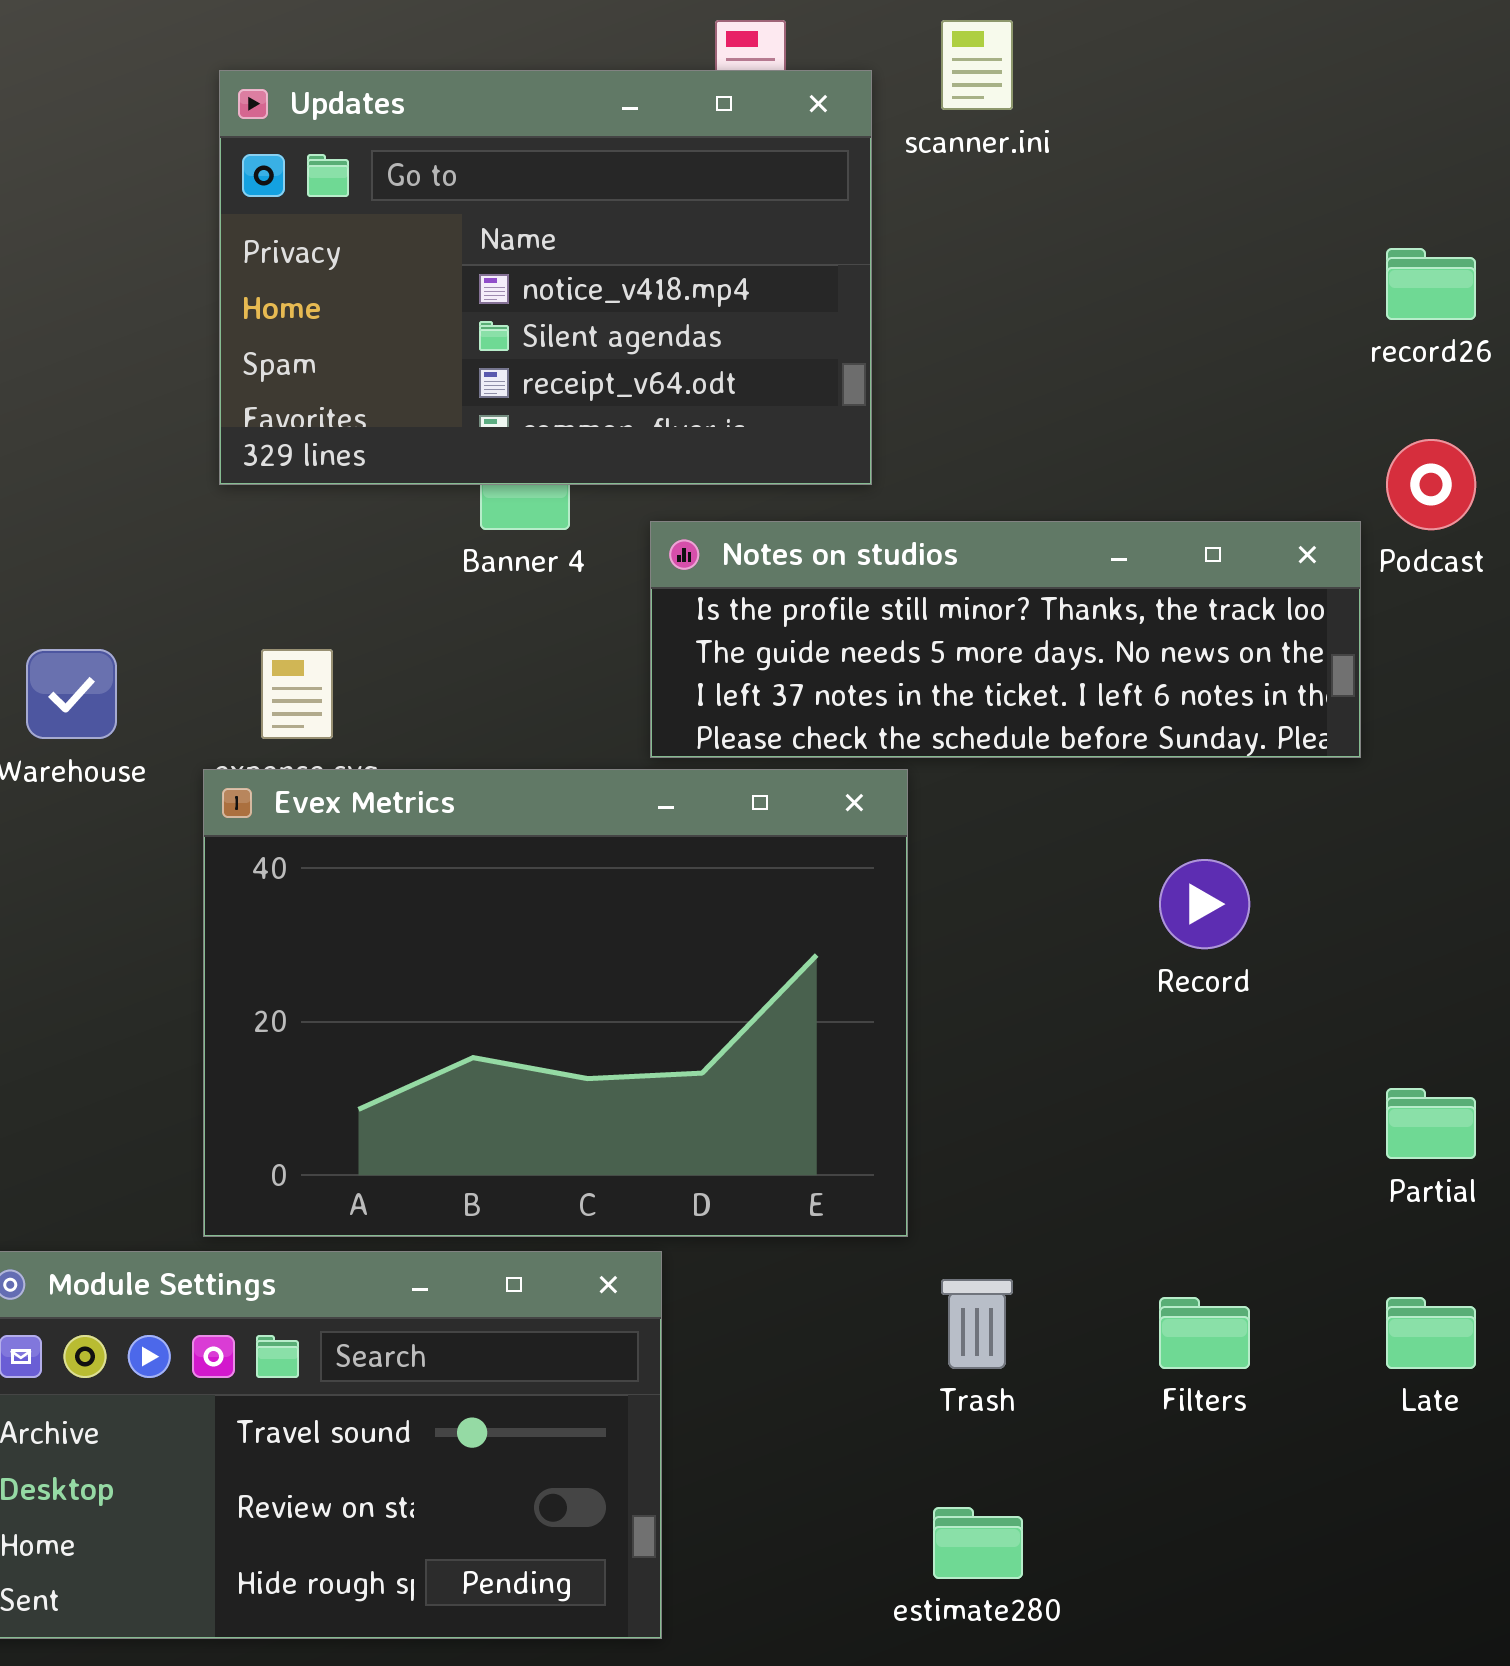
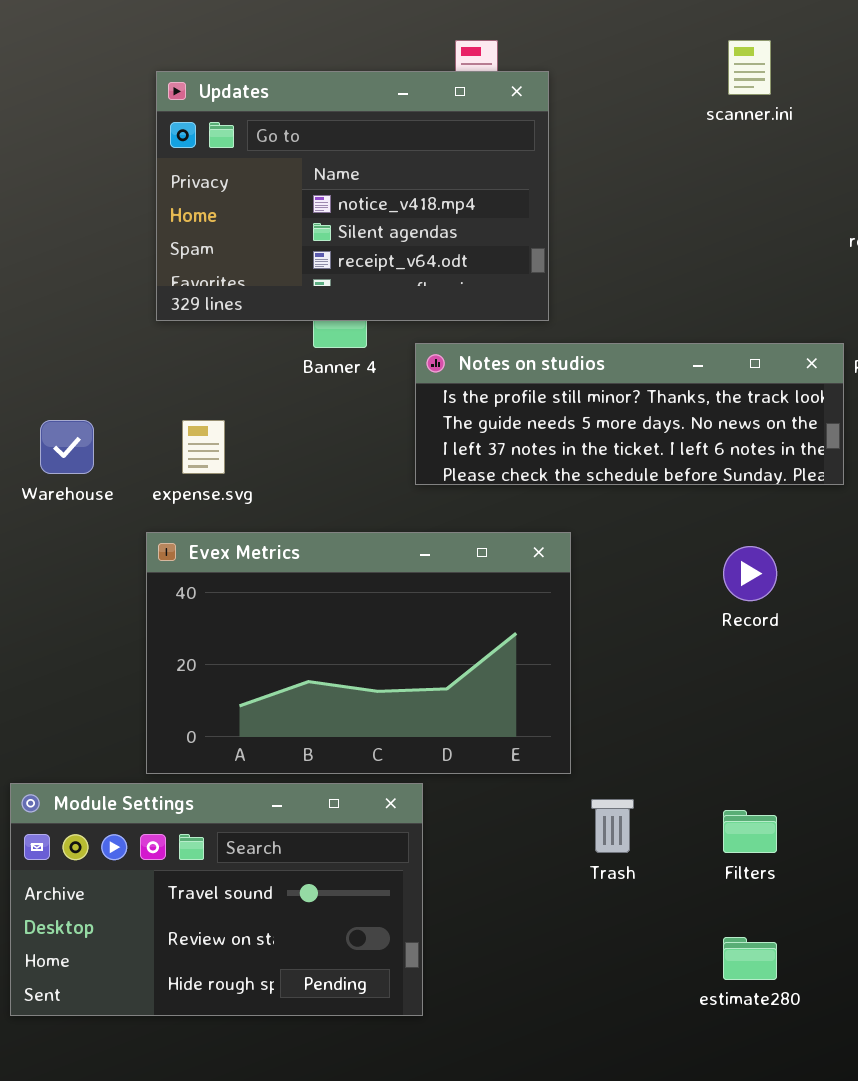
scanner.ini: [941,20,1013,110] -> [728,40,771,95], moved
Evex Metrics: [203,769,908,1237] -> [146,532,571,774], resized
estimate280: [933,1507,1023,1579] -> [723,937,777,980], moved

